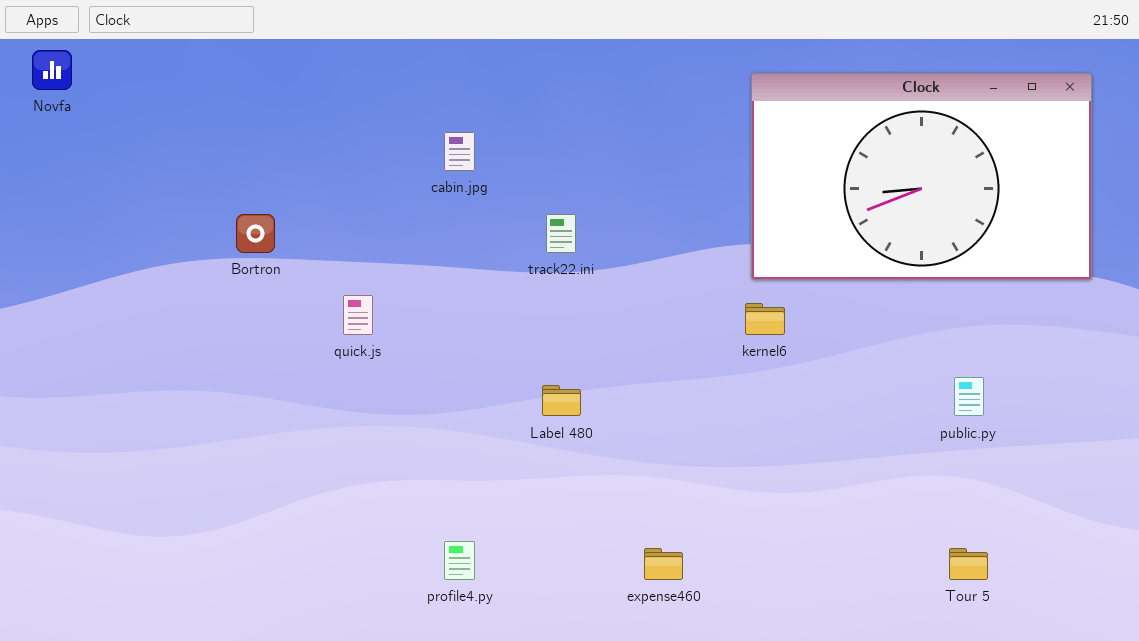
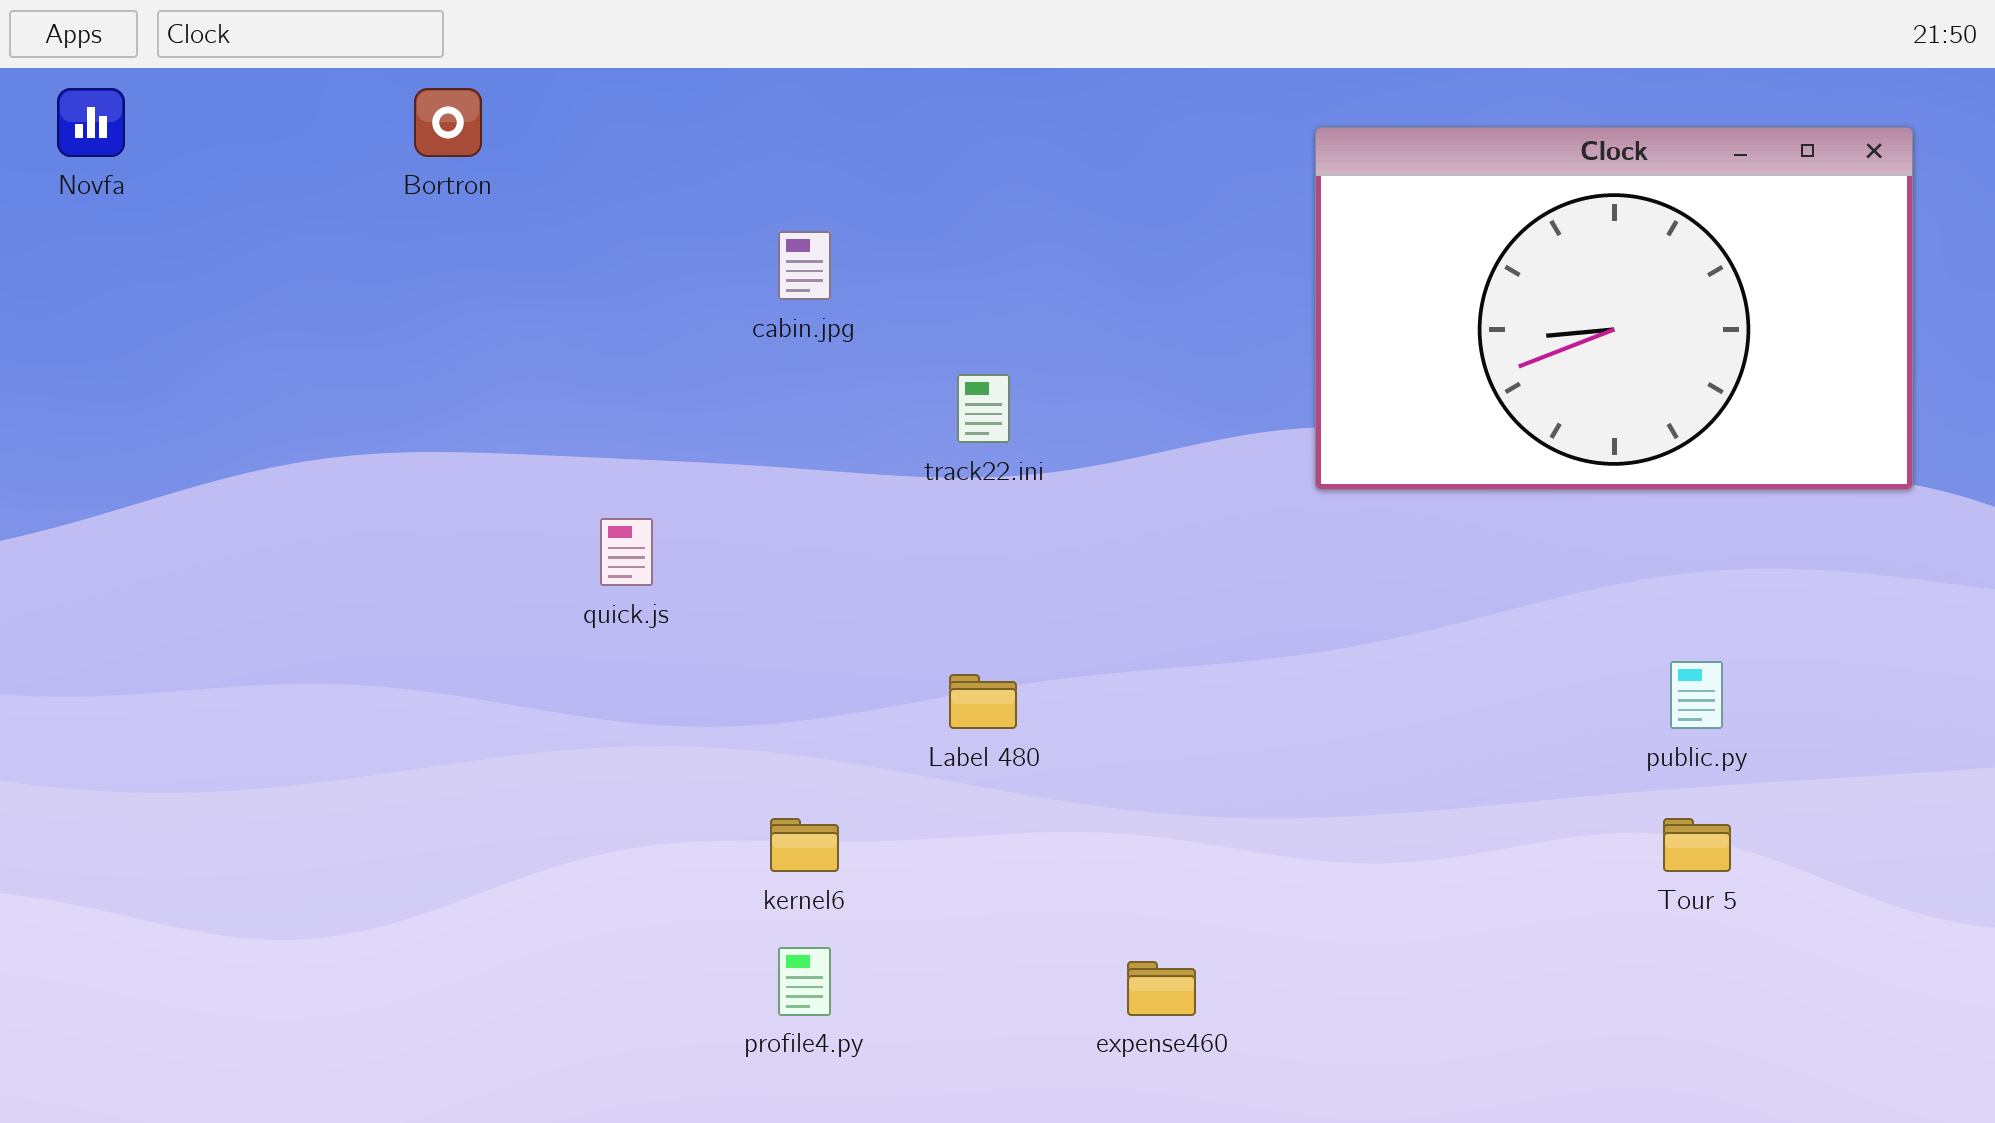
Bortron: [236,214,275,253] -> [414,88,482,157], moved
kernel6: [745,303,785,335] -> [770,818,839,872], moved
Tour 5: [949,548,988,580] -> [1663,818,1731,872], moved

